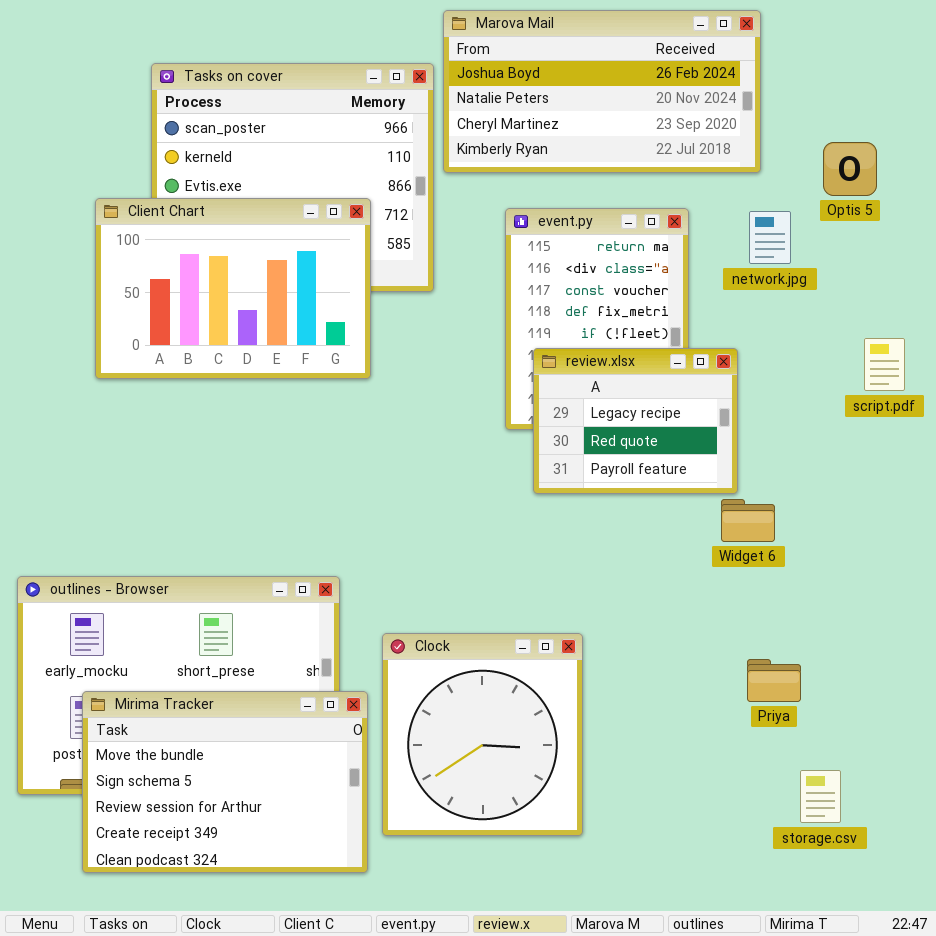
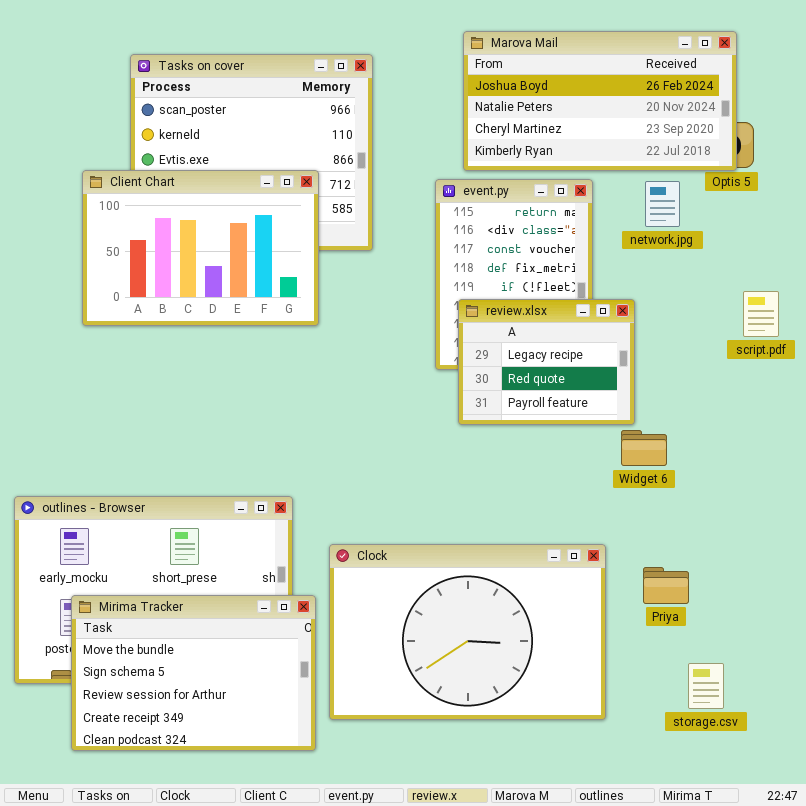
Marova Mail: [443,10,761,173] -> [463,31,737,171], moved
Clock: [382,633,583,836] -> [329,544,606,720], resized

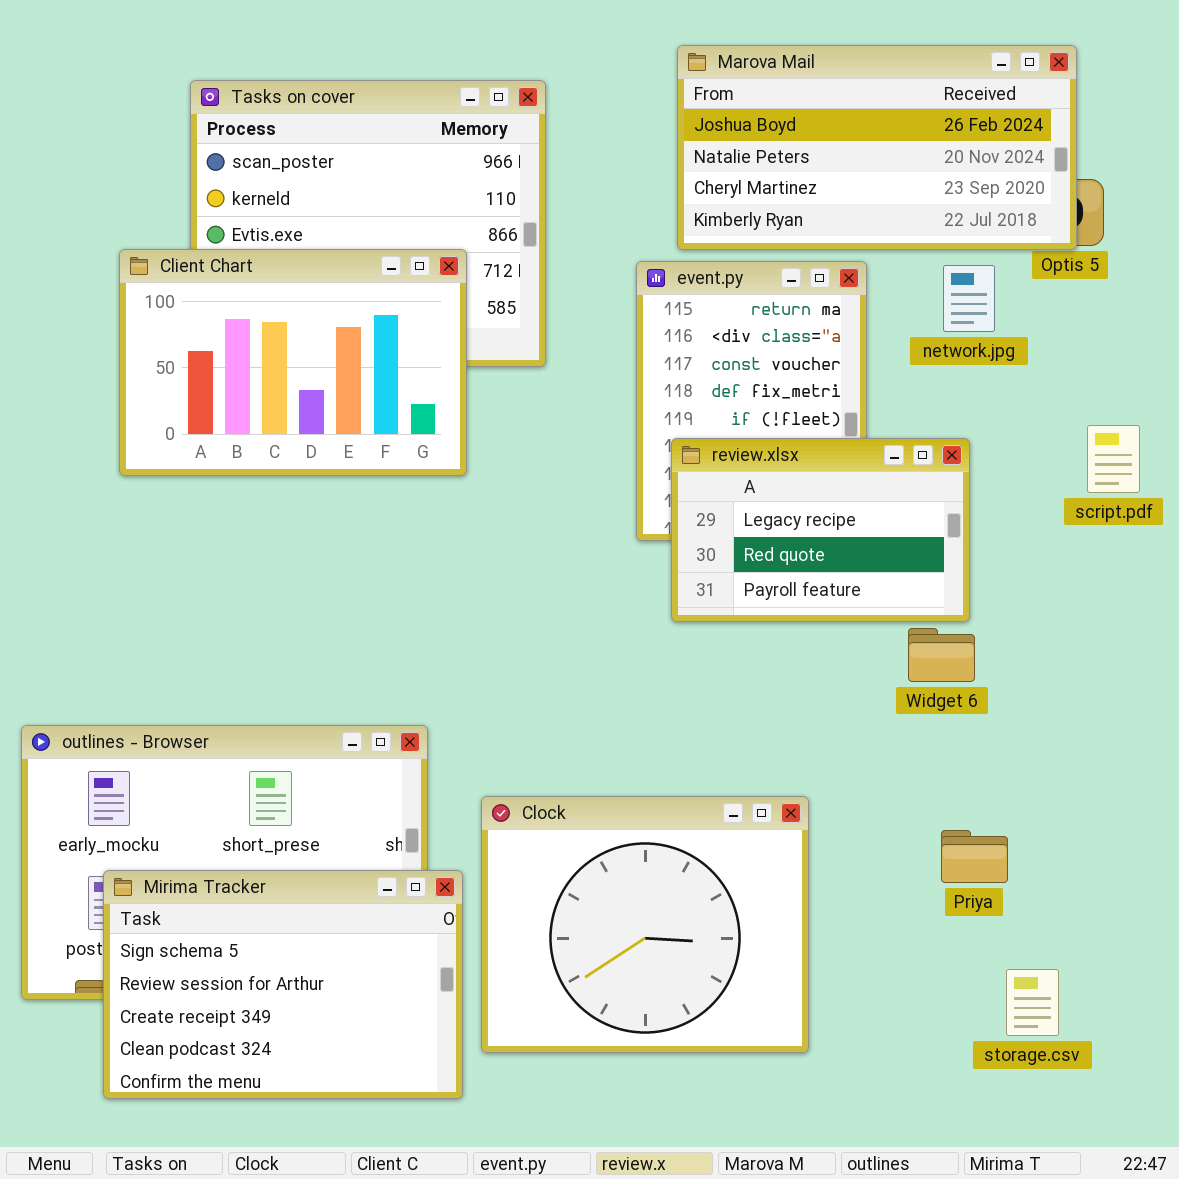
review.xlsx: [458,299,635,425] -> [671,438,970,622], resized
Clock: [329,544,606,720] -> [481,796,809,1053], resized
Mirima Tracker: [71,595,316,751] -> [103,870,463,1099], scrolled down 1 row

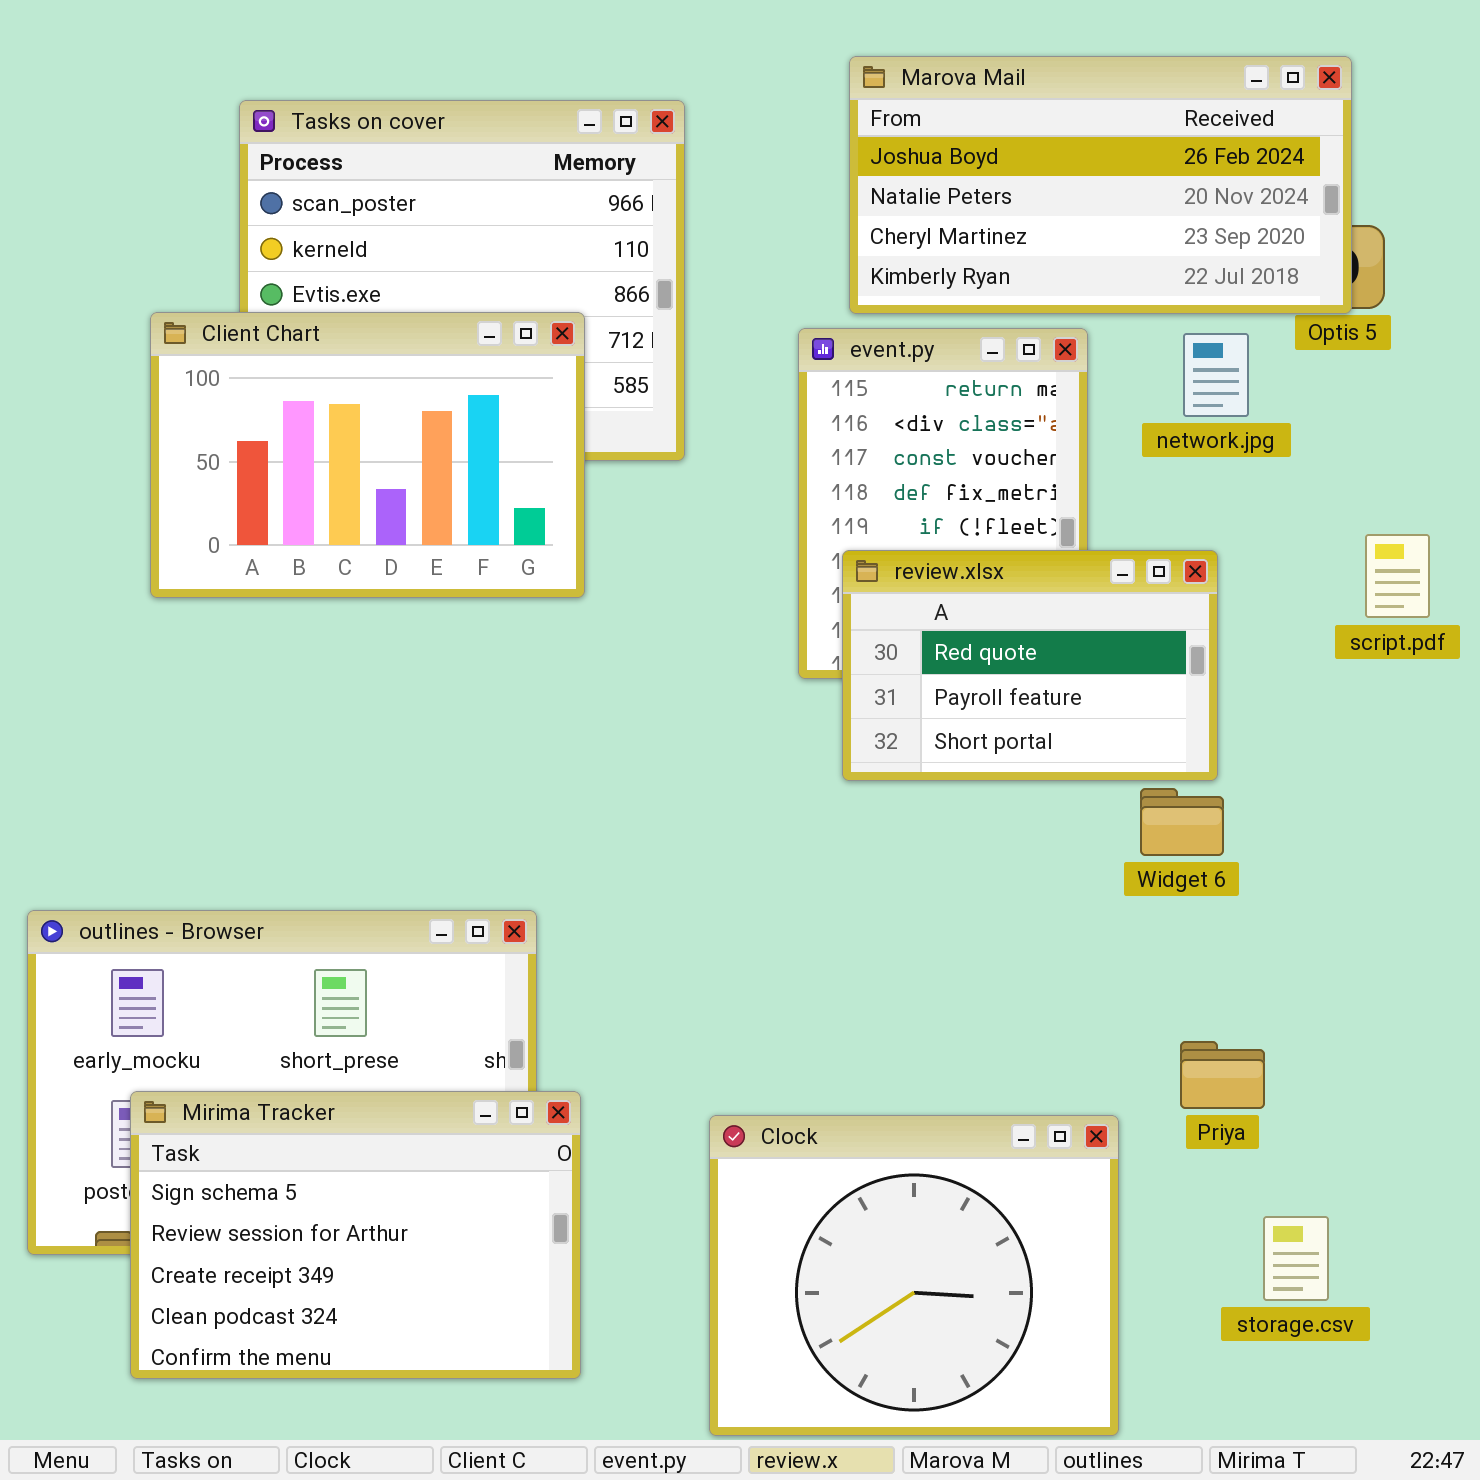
review.xlsx: [671,438,970,622] -> [842,550,1218,781], scrolled down 1 row
Clock: [481,796,809,1053] -> [709,1115,1119,1436], moved

